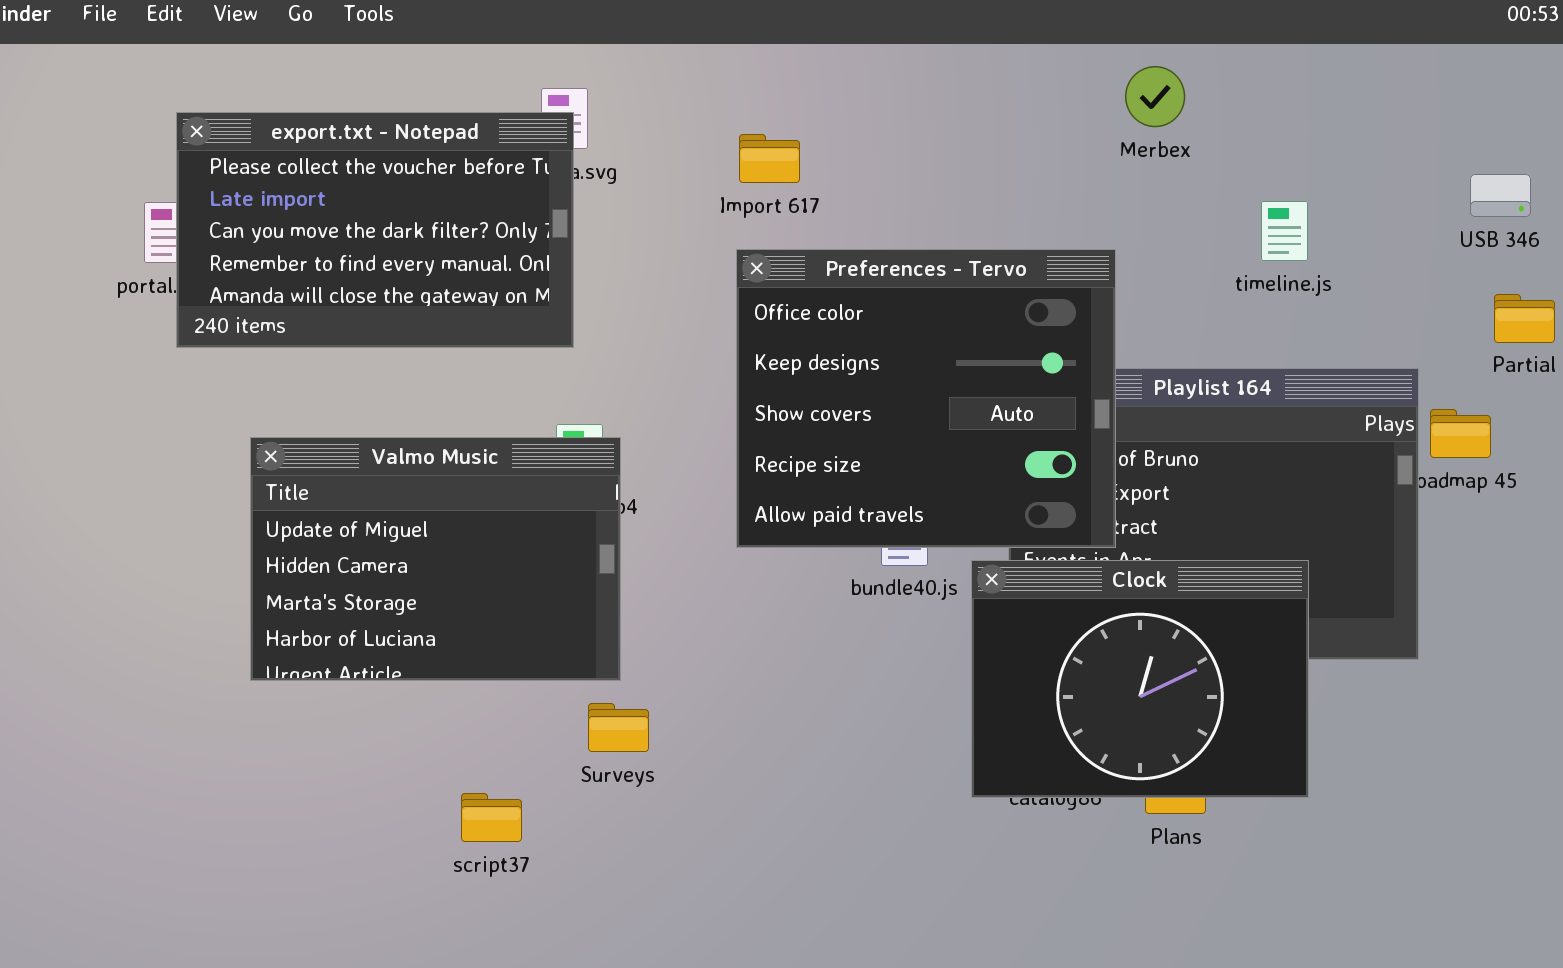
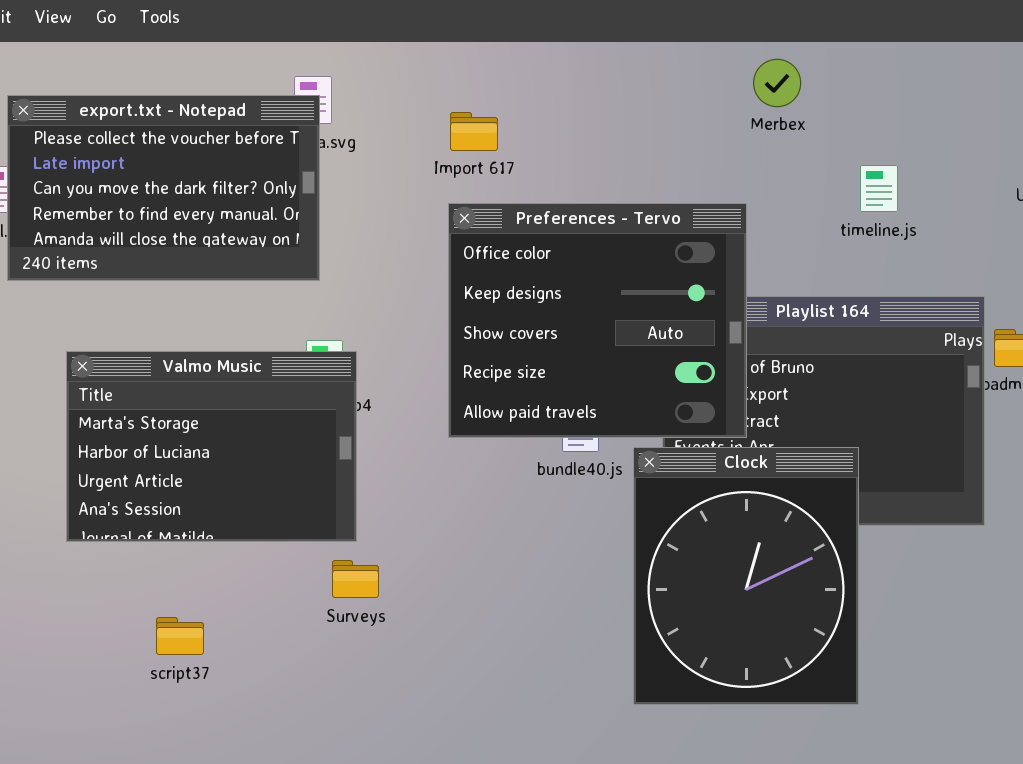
Valmo Music: [250,437,621,681] -> [66,351,357,542], scrolled down 2 rows
Clock: [971,560,1309,798] -> [633,447,859,705], resized
script37: [461,793,522,842] -> [156,617,204,655], moved

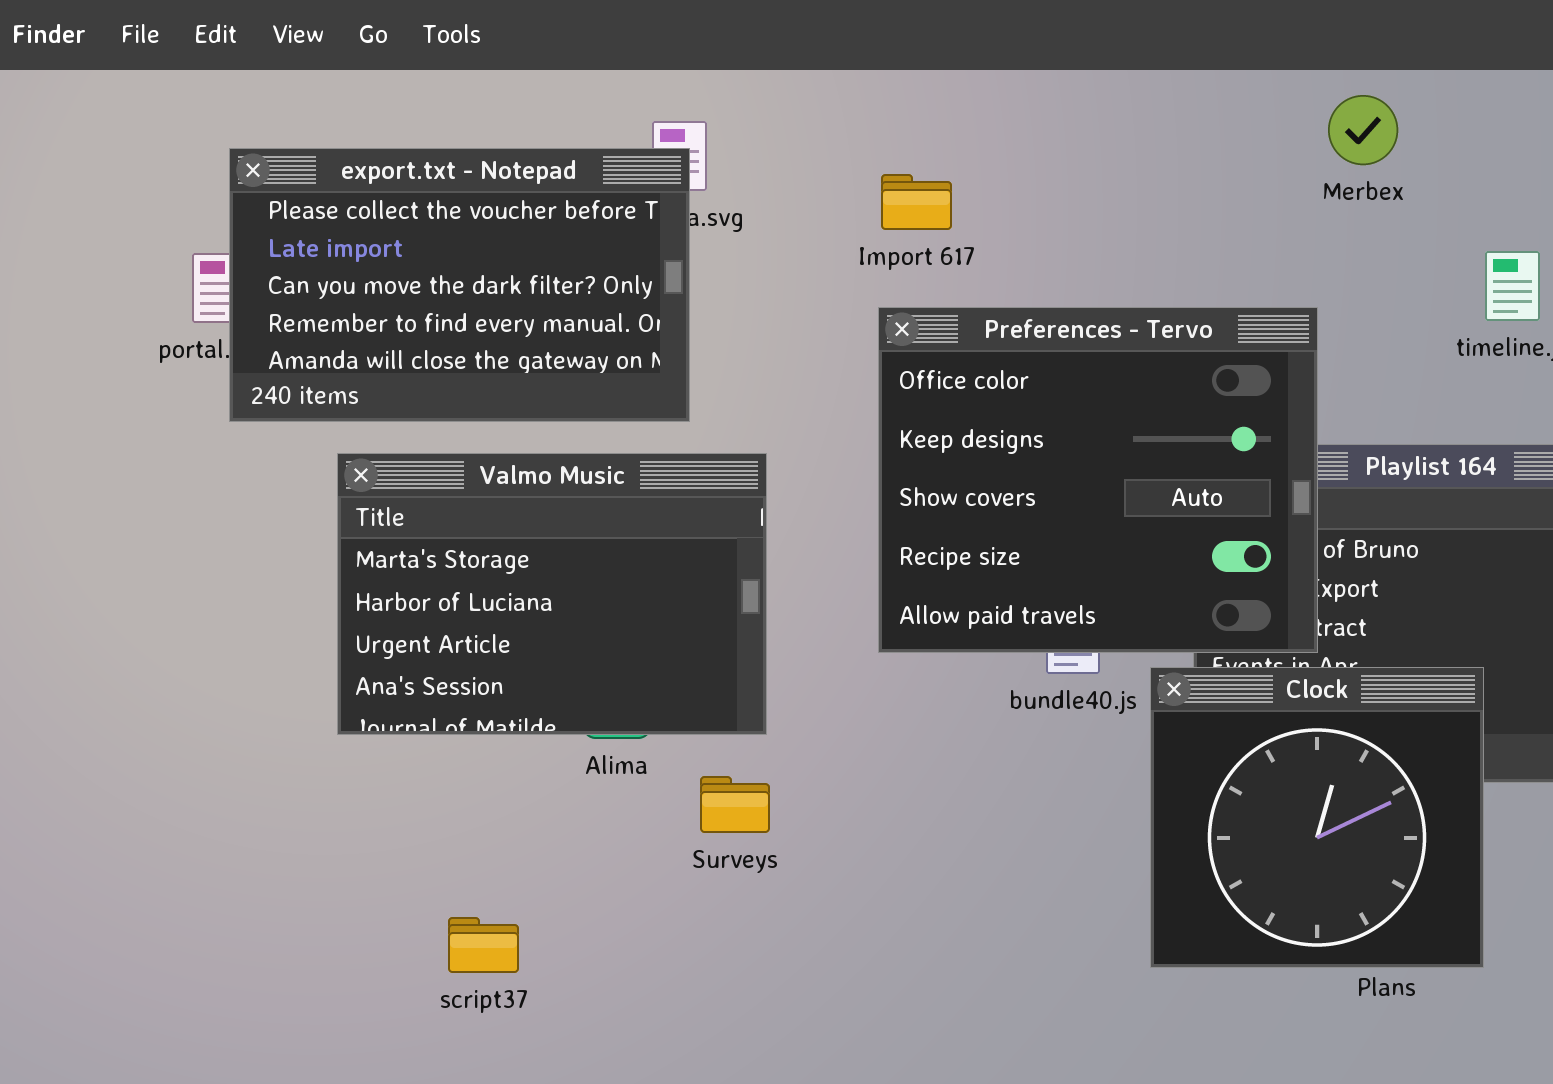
Valmo Music: [66,351,357,542] -> [337,453,767,735], moved
Clock: [633,447,859,705] -> [1150,667,1484,968], resized
Surveys: [332,560,379,598] -> [700,776,770,833], moved

